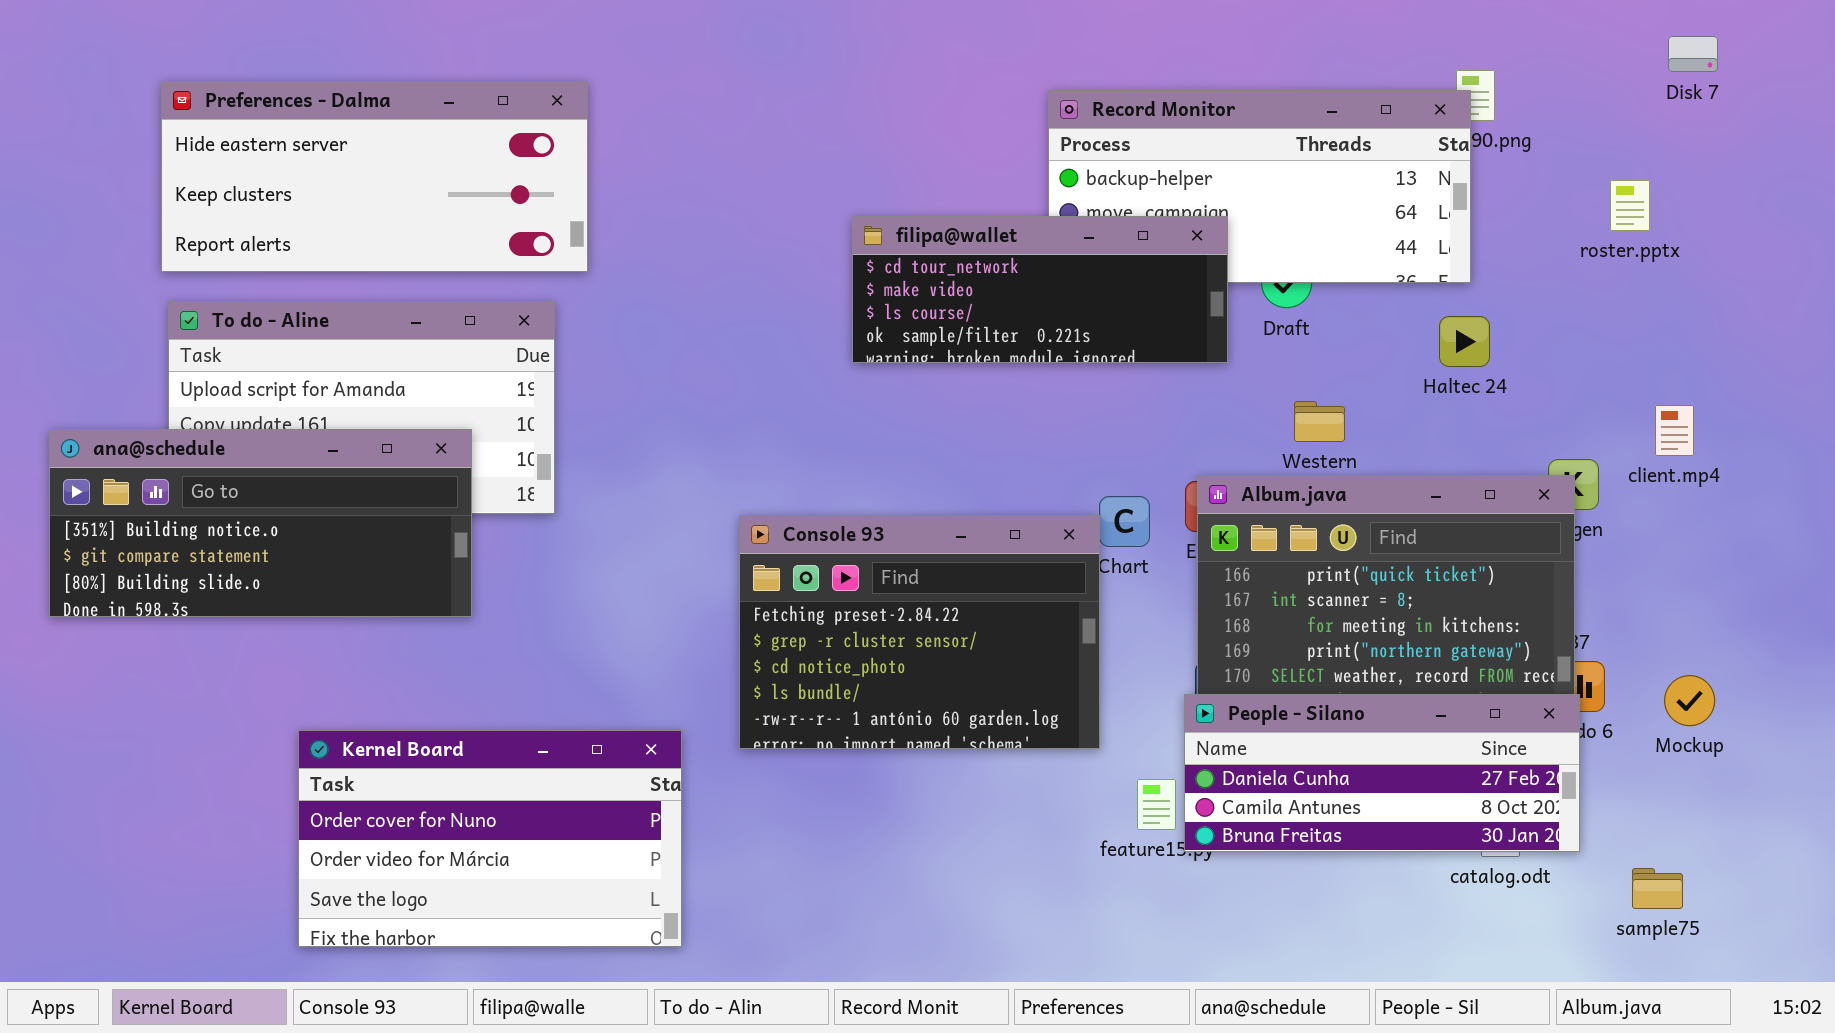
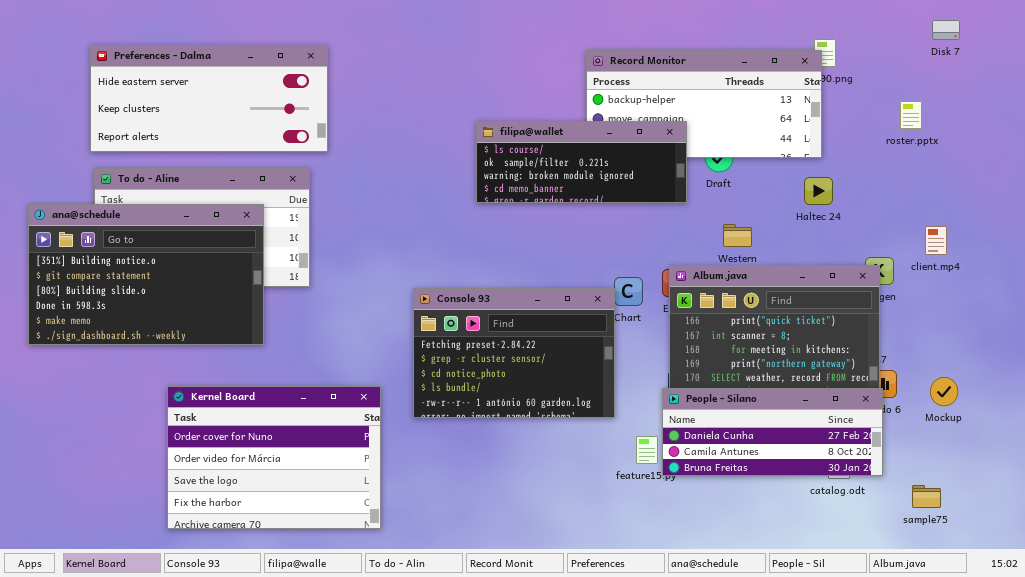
filipa@wallet: [852,216,1228,363] -> [476,121,687,203], scrolled down 2 rows
ana@schedule: [49,429,472,617] -> [28,204,264,345], resized
Kernel Board: [298,730,682,947] -> [167,386,381,529], resized

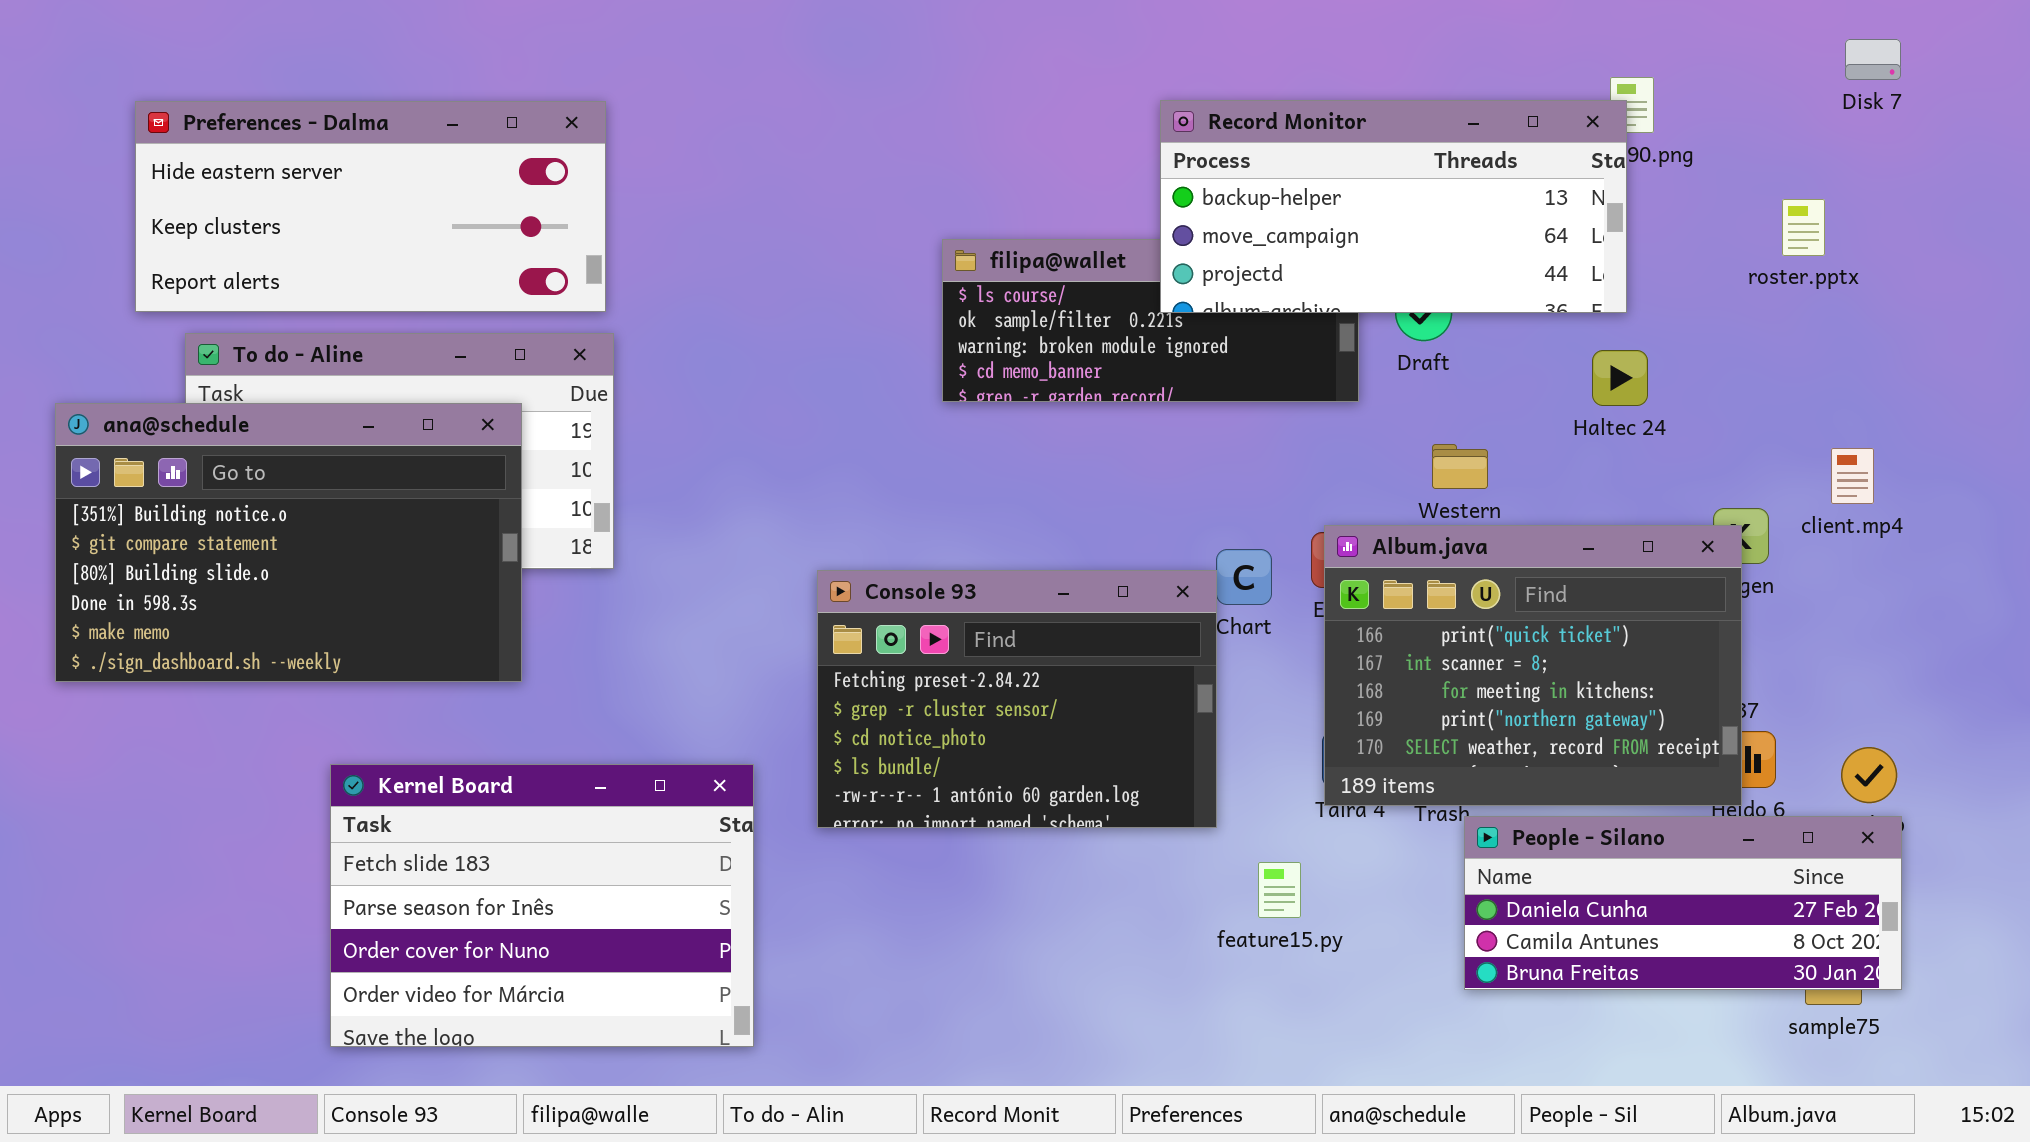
Preferences - Dalma: [90,45,328,152] -> [135,101,606,312], moved
Record Monitor: [586,50,822,158] -> [1160,100,1627,313], raised
Kernel Board: [167,386,381,529] -> [330,764,754,1047], scrolled up 2 rows
People - Silano: [662,388,883,476] -> [1464,816,1902,990], moved

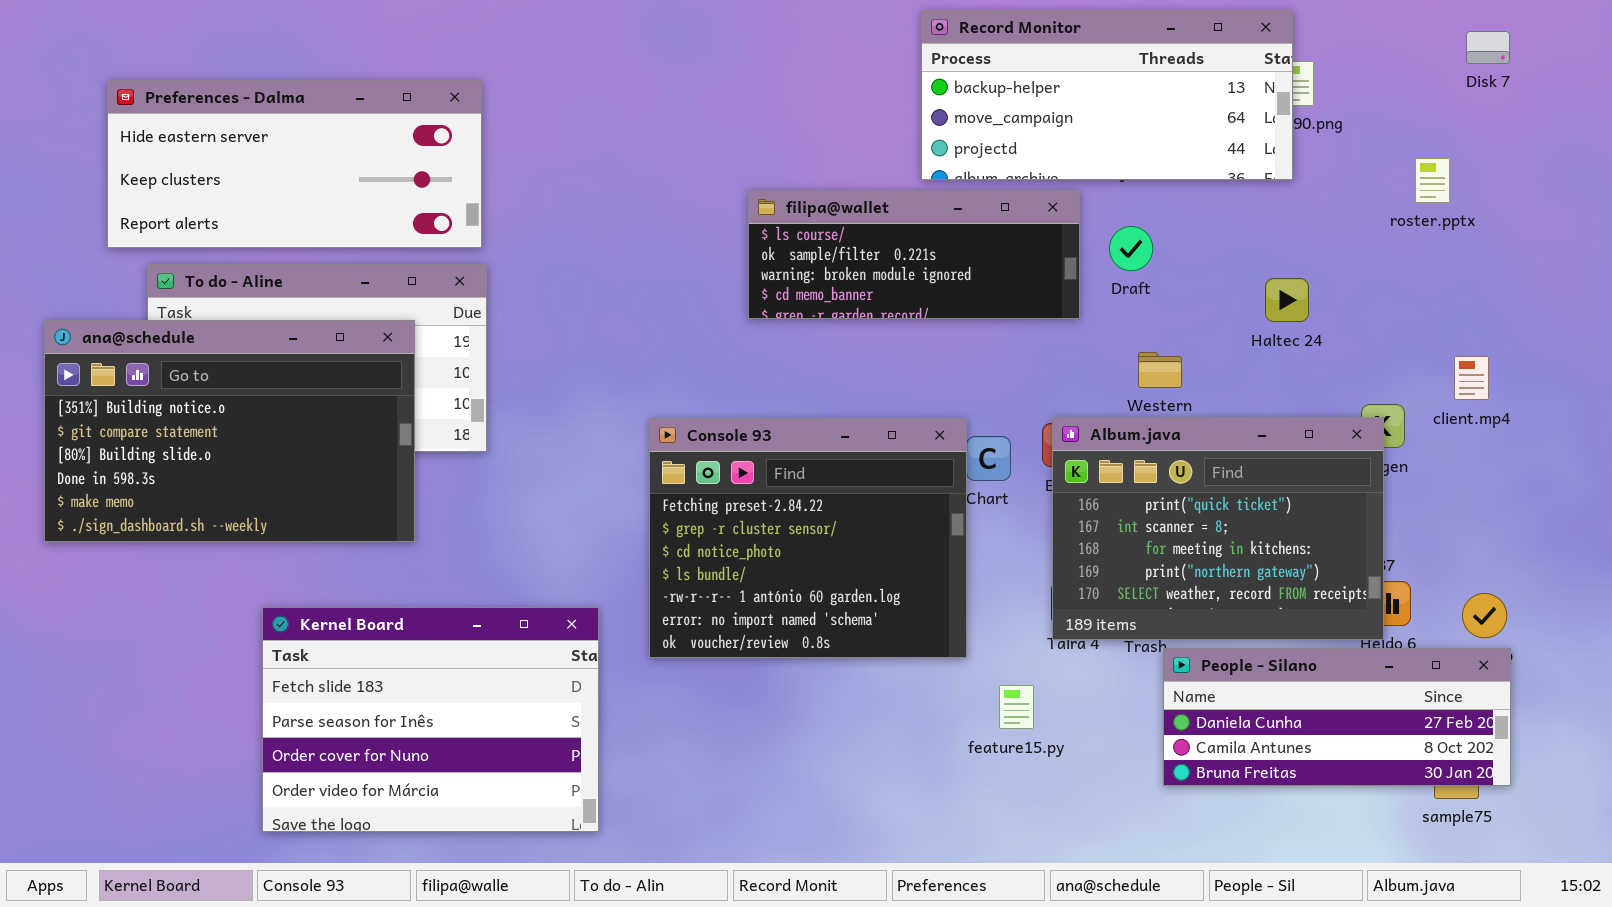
Record Monitor: [1160,100,1627,313] -> [921,10,1293,180], moved
Console 93: [817,570,1217,828] -> [649,418,967,658], resized

